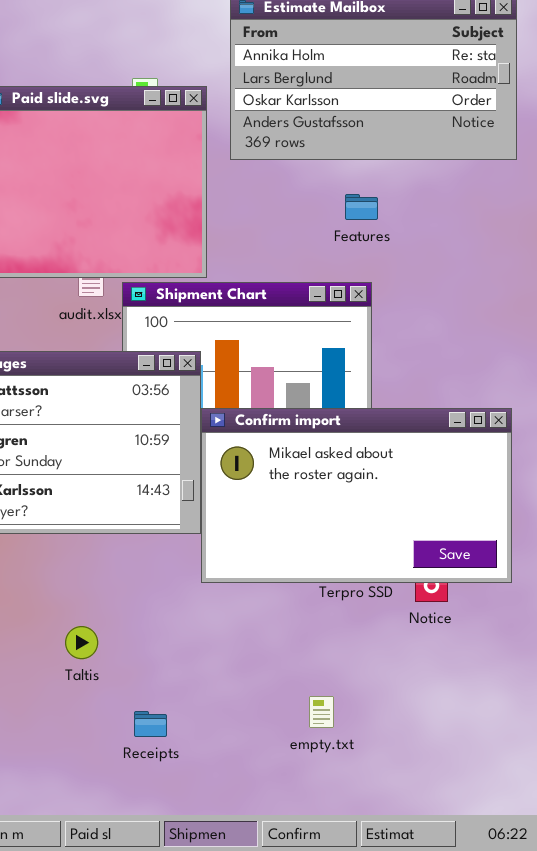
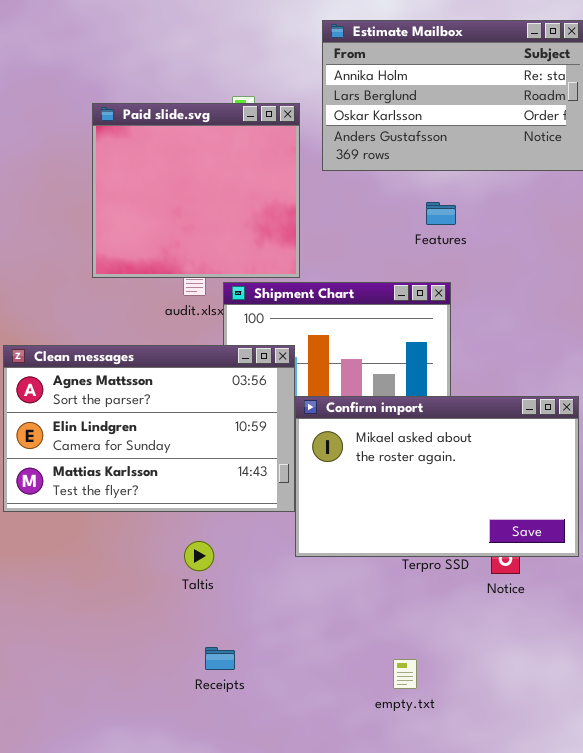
Taltis: [65,626,98,659] -> [184,541,214,571], moved
Receipts: [134,711,167,737] -> [205,647,235,670], moved

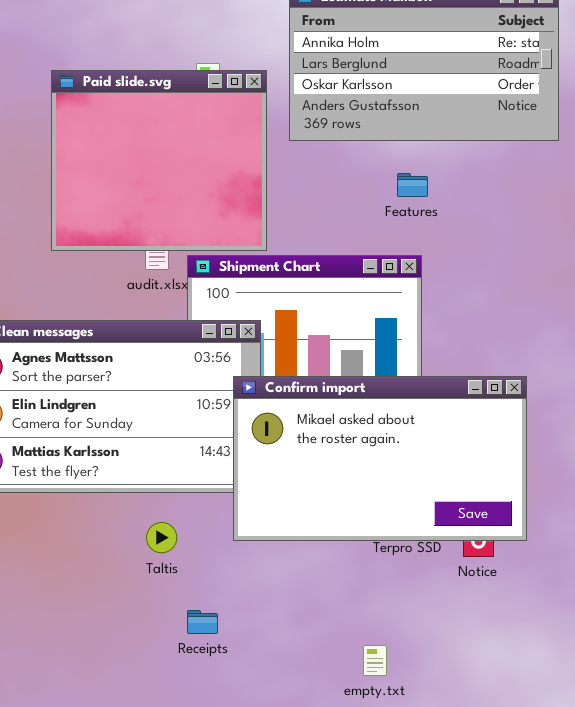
Confirm import: [295,396,579,557] -> [233,376,527,541], moved
Receipts: [205,647,235,670] -> [187,610,218,634], moved

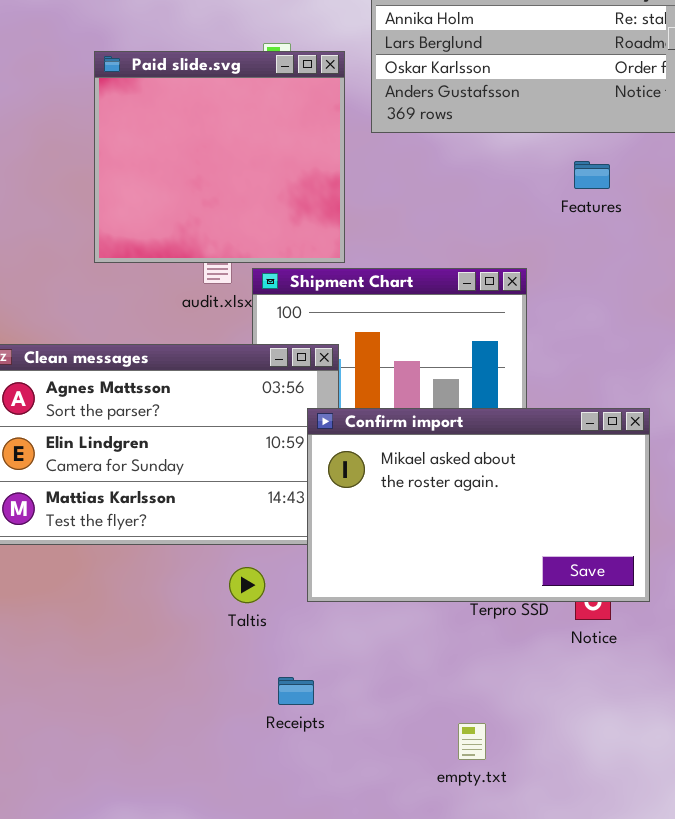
Features: [397,173,428,197] -> [574,161,610,189], moved
Taltis: [146,522,177,553] -> [229,567,265,603], moved
Receipts: [187,610,218,634] -> [278,677,314,705], moved

